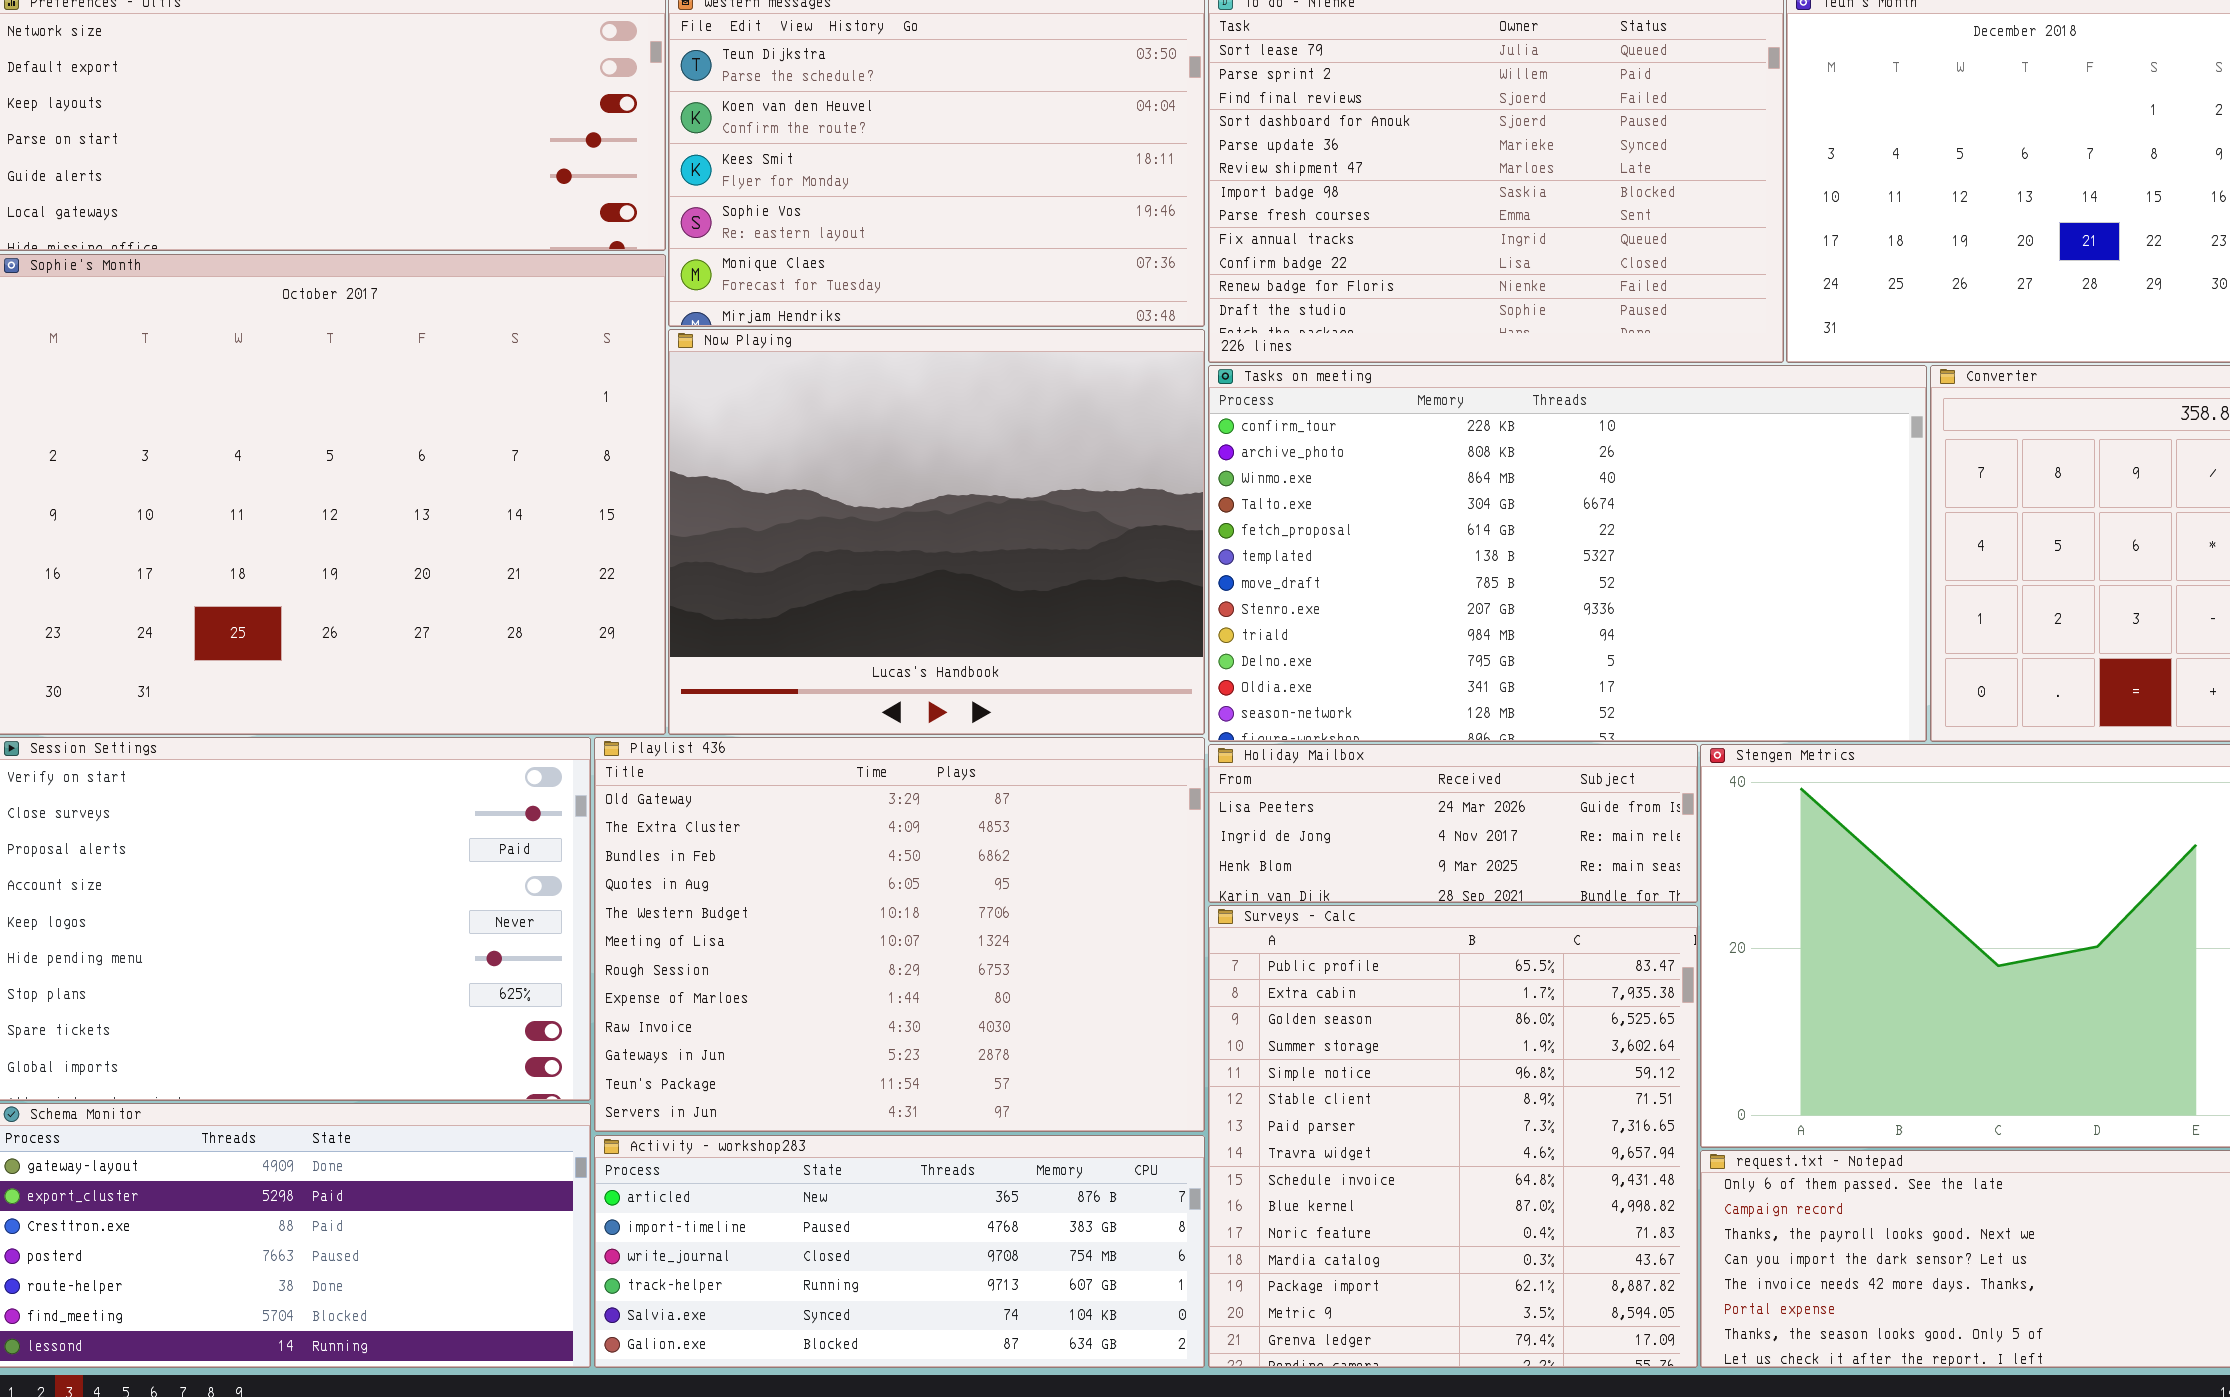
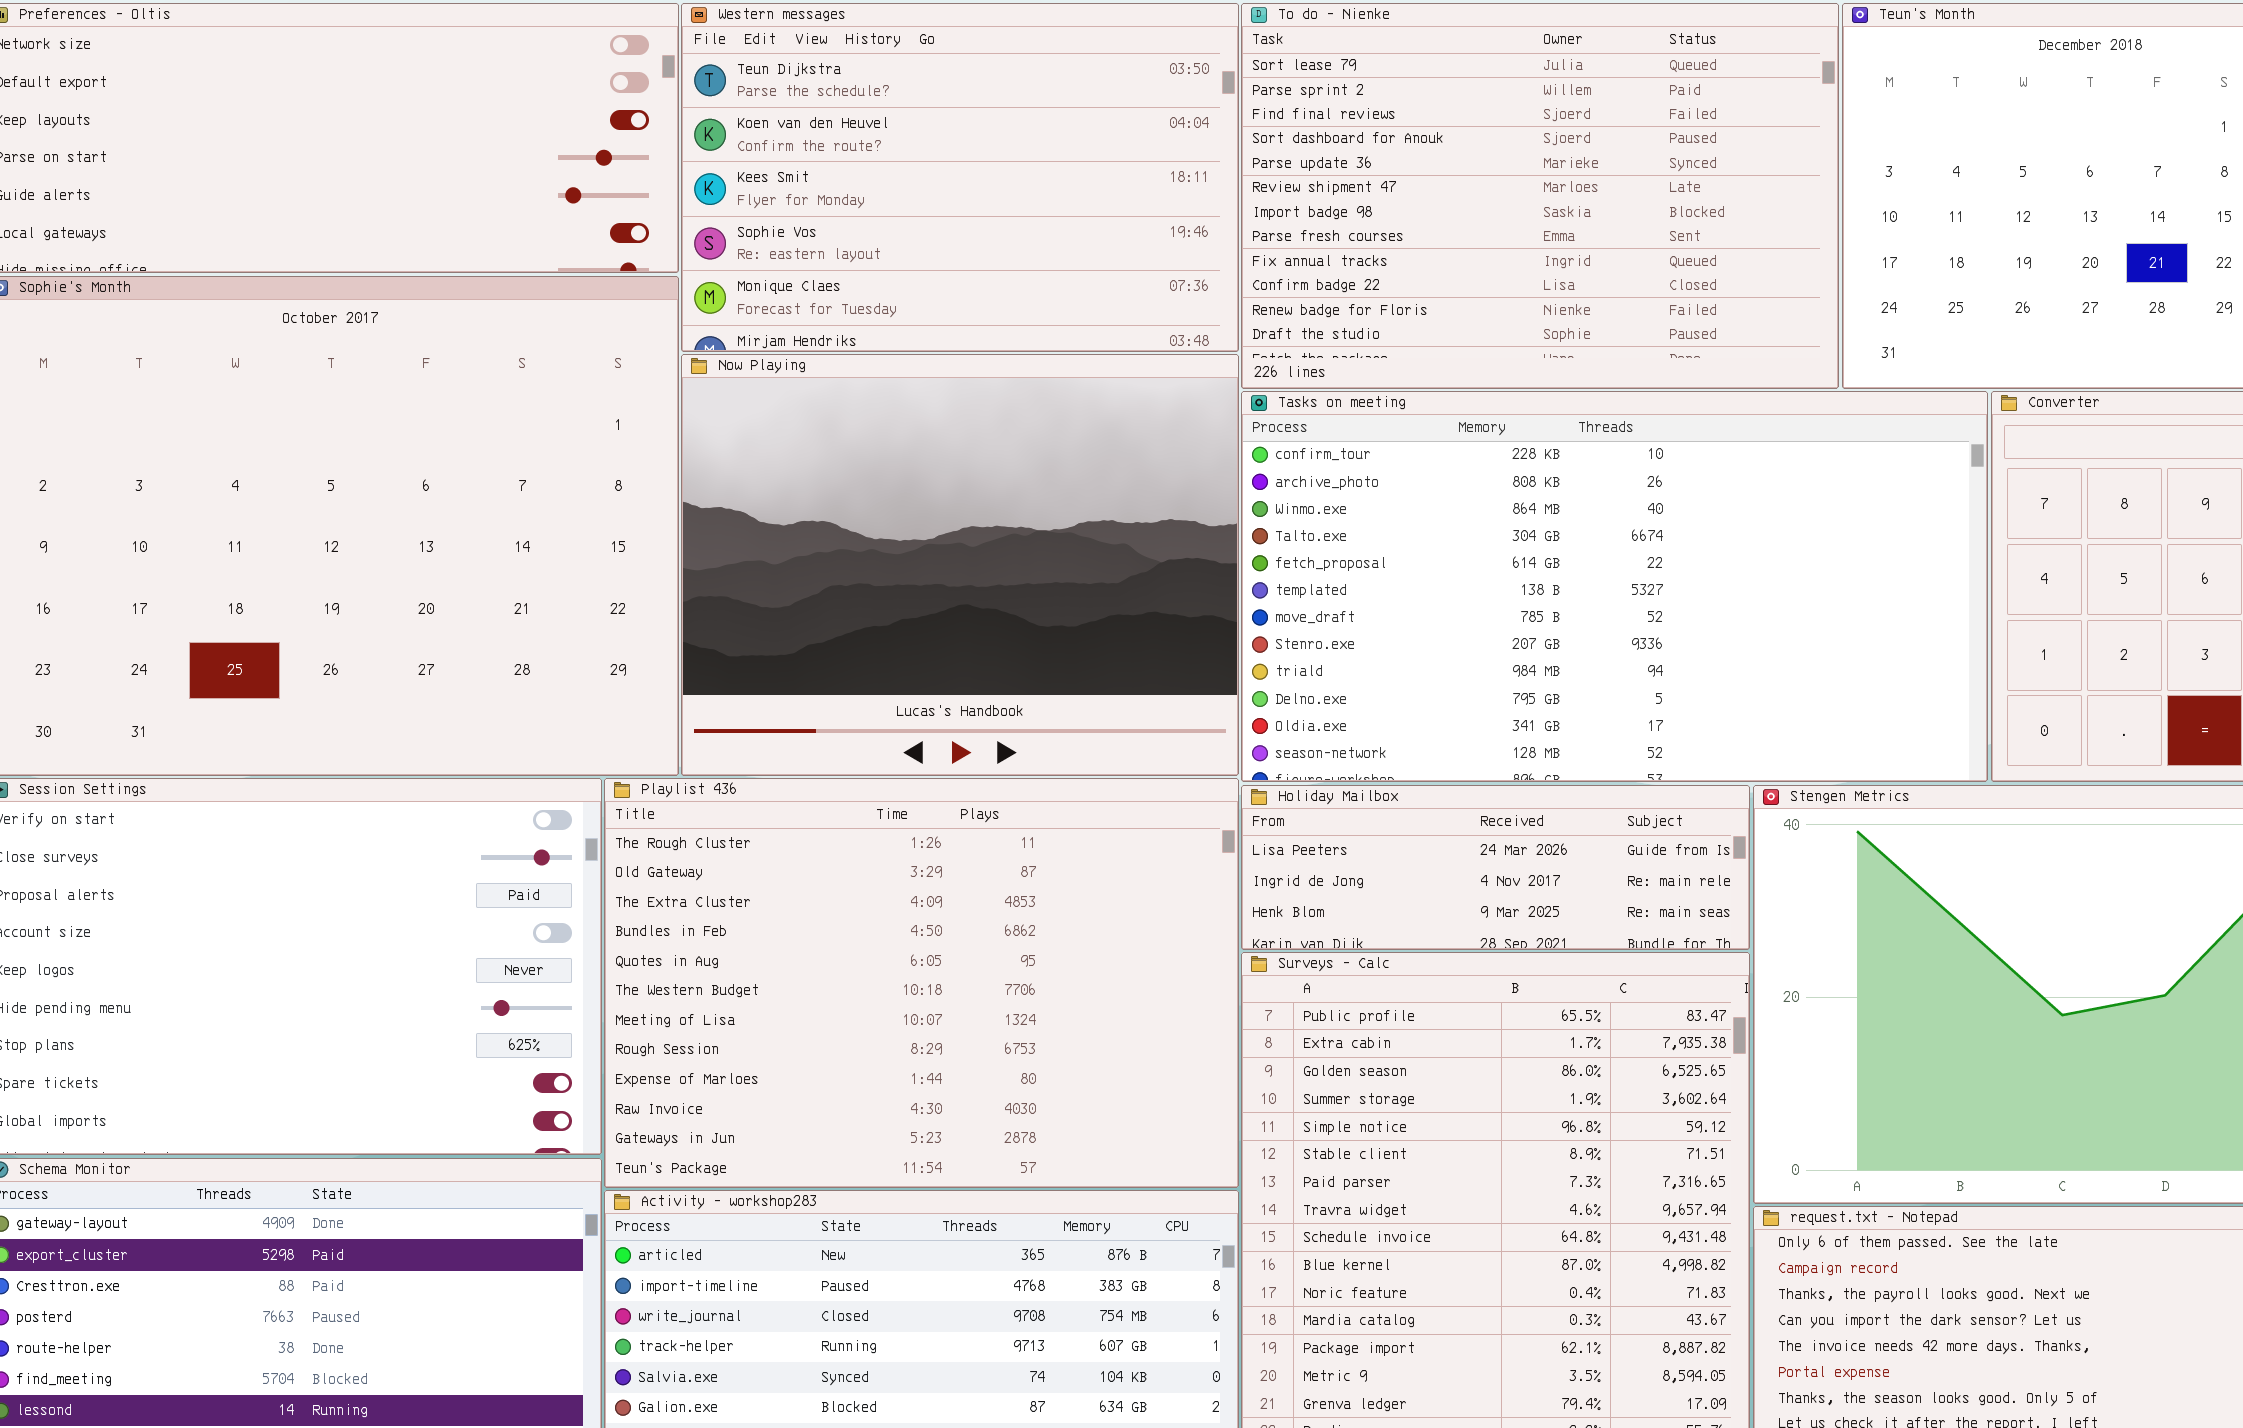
Playlist 436: [594,737,1205,1132] -> [604,778,1239,1188], scrolled up 1 row

